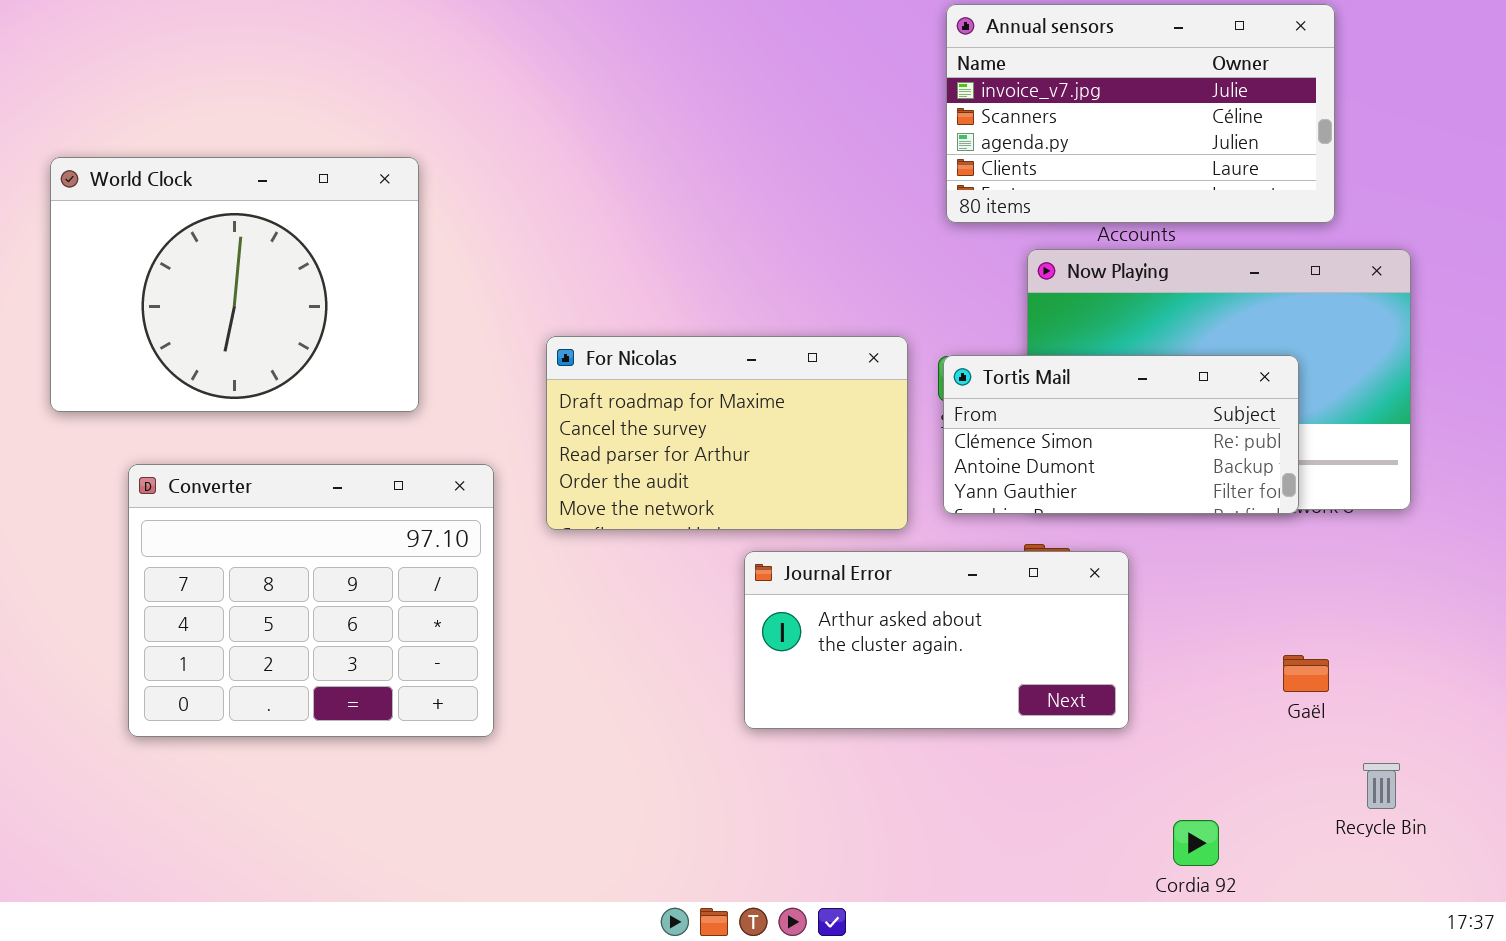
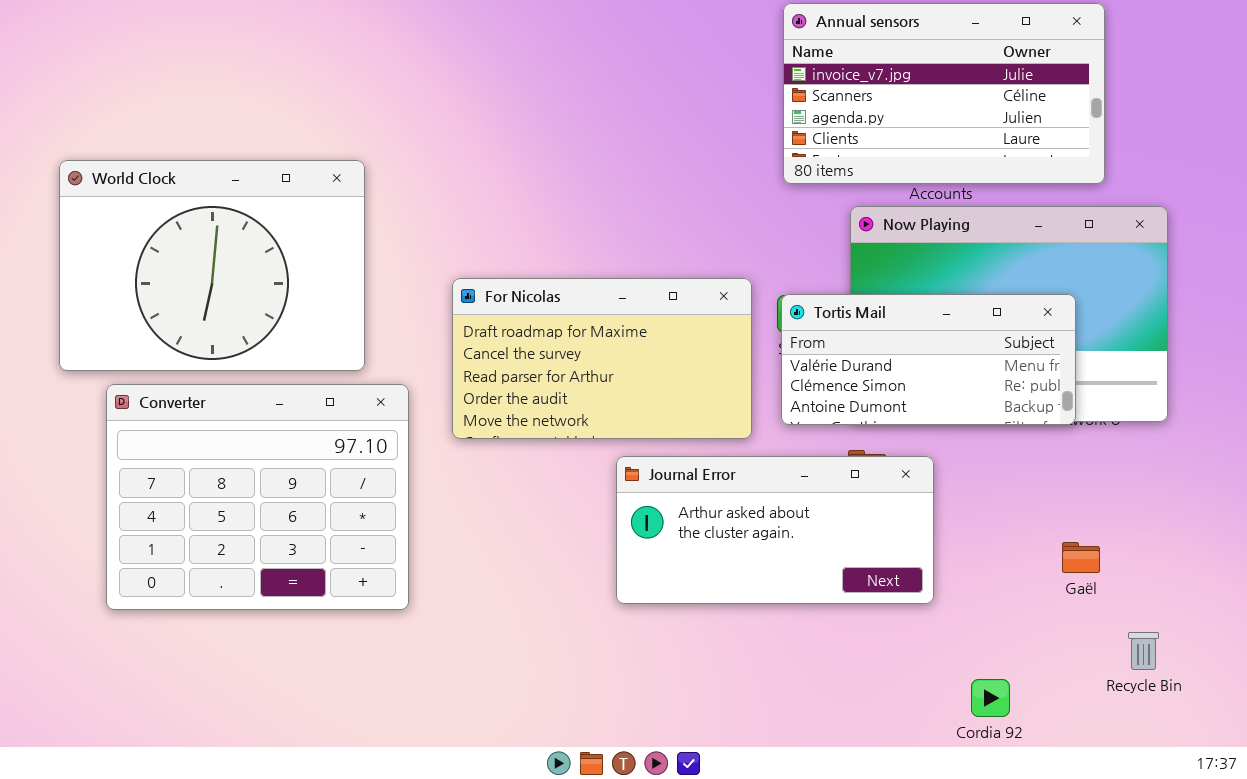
World Clock: [50,157,419,412] -> [59,160,365,371], moved
Tortis Mail: [943,355,1299,514] -> [781,294,1076,425], scrolled up 1 row

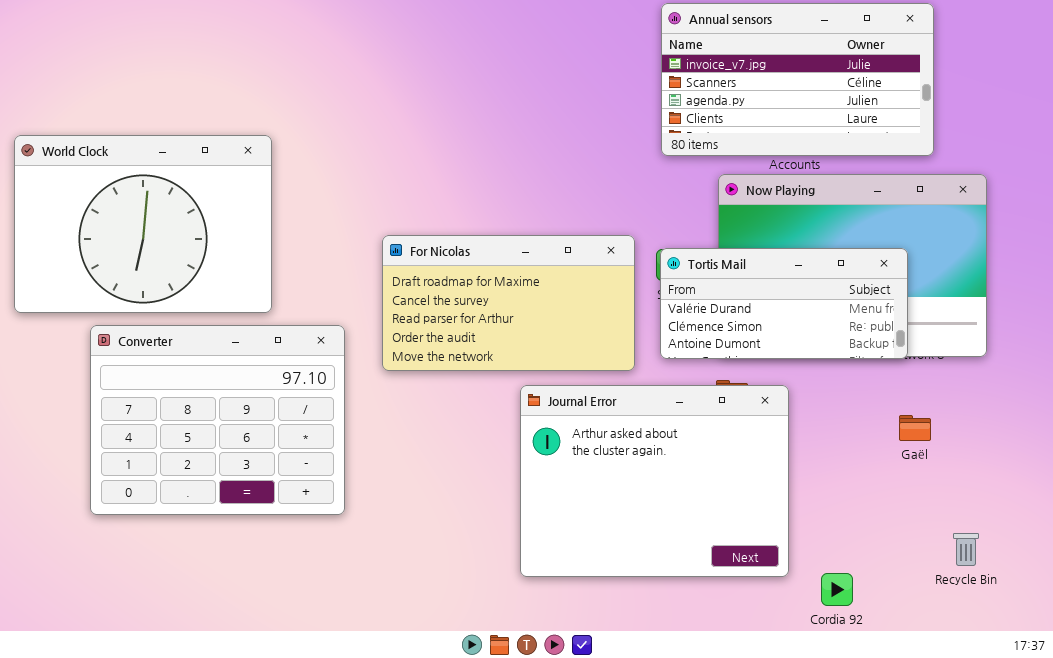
World Clock: [59,160,365,371] -> [14,135,272,313], moved
Journal Error: [616,456,934,604] -> [520,385,789,577], resized
Gaël: [1062,542,1100,573] -> [899,415,931,441], moved

